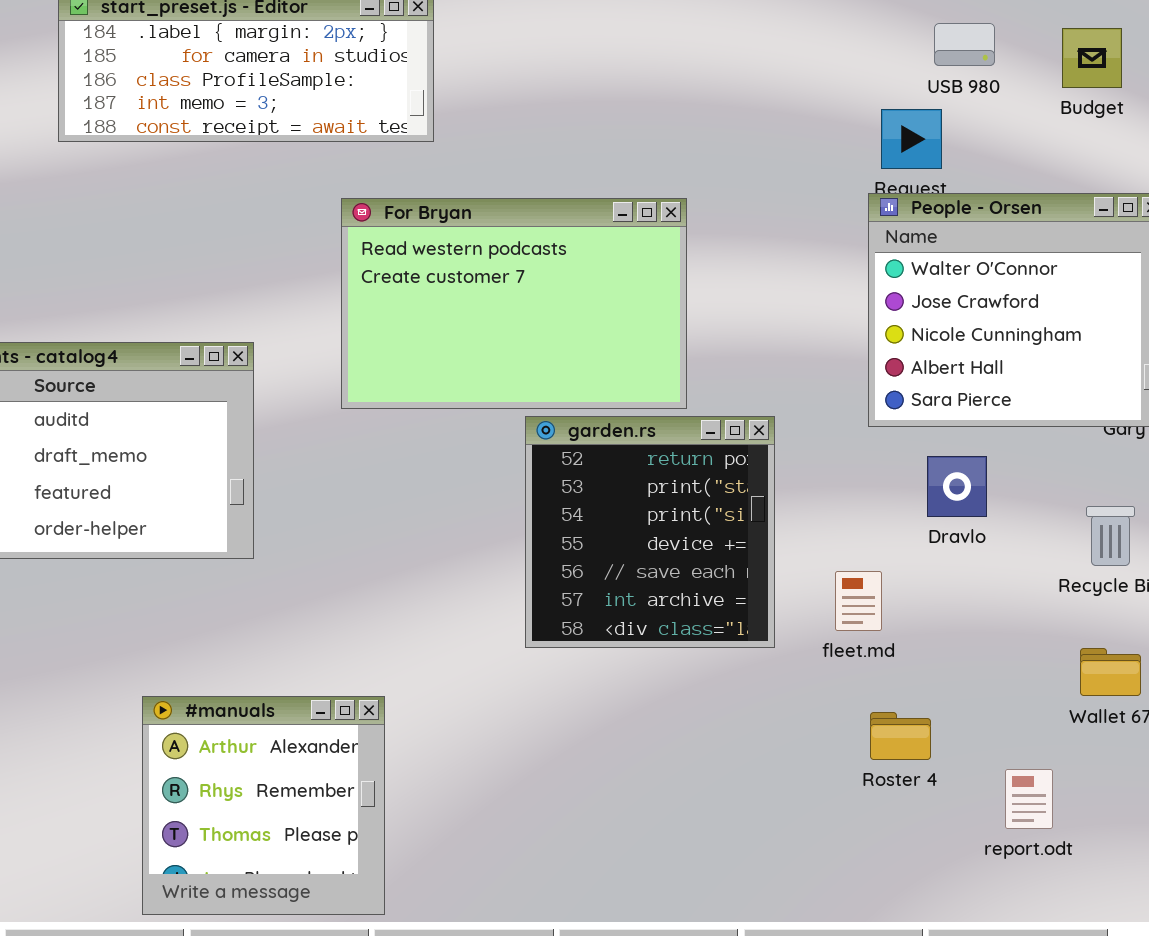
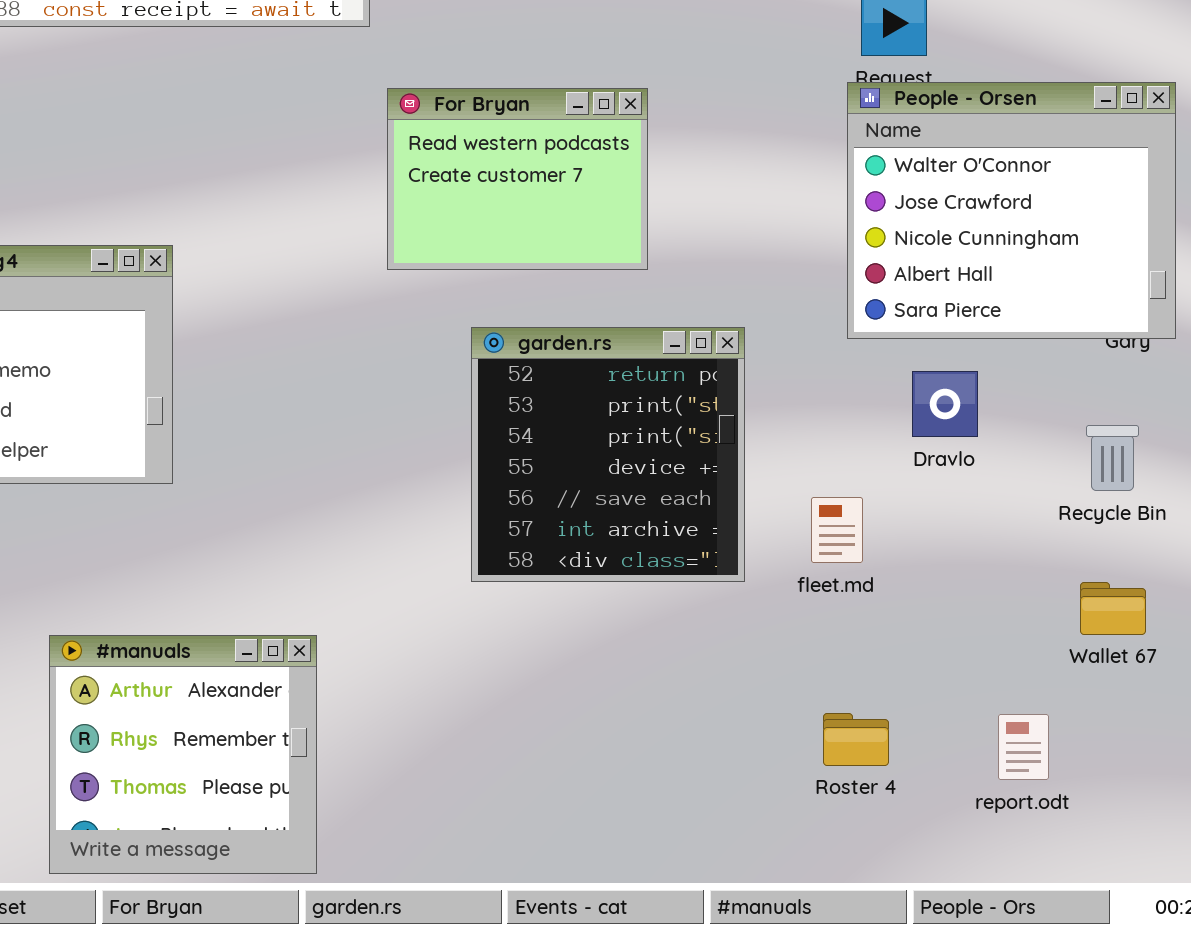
For Bryan: [341,198,687,409] -> [387,88,648,270], resized
Roster 4: [870,712,931,760] -> [823,713,889,766], moved

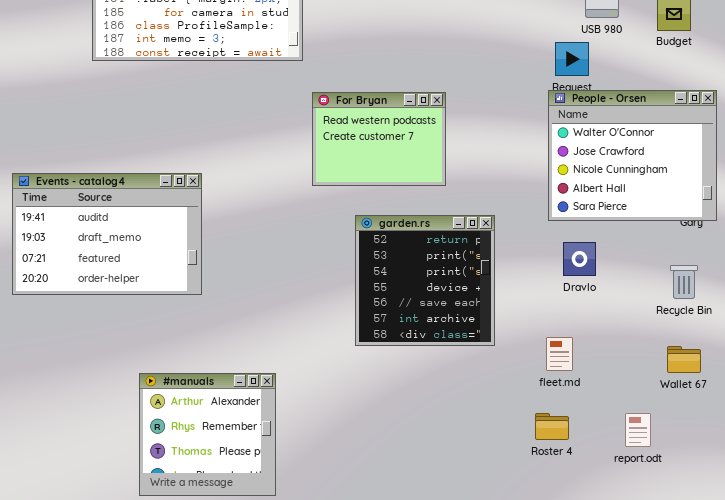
Dravlo: [912,371,978,437] -> [563,242,596,276], moved
fleet.md: [811,497,863,563] -> [546,337,573,371], moved

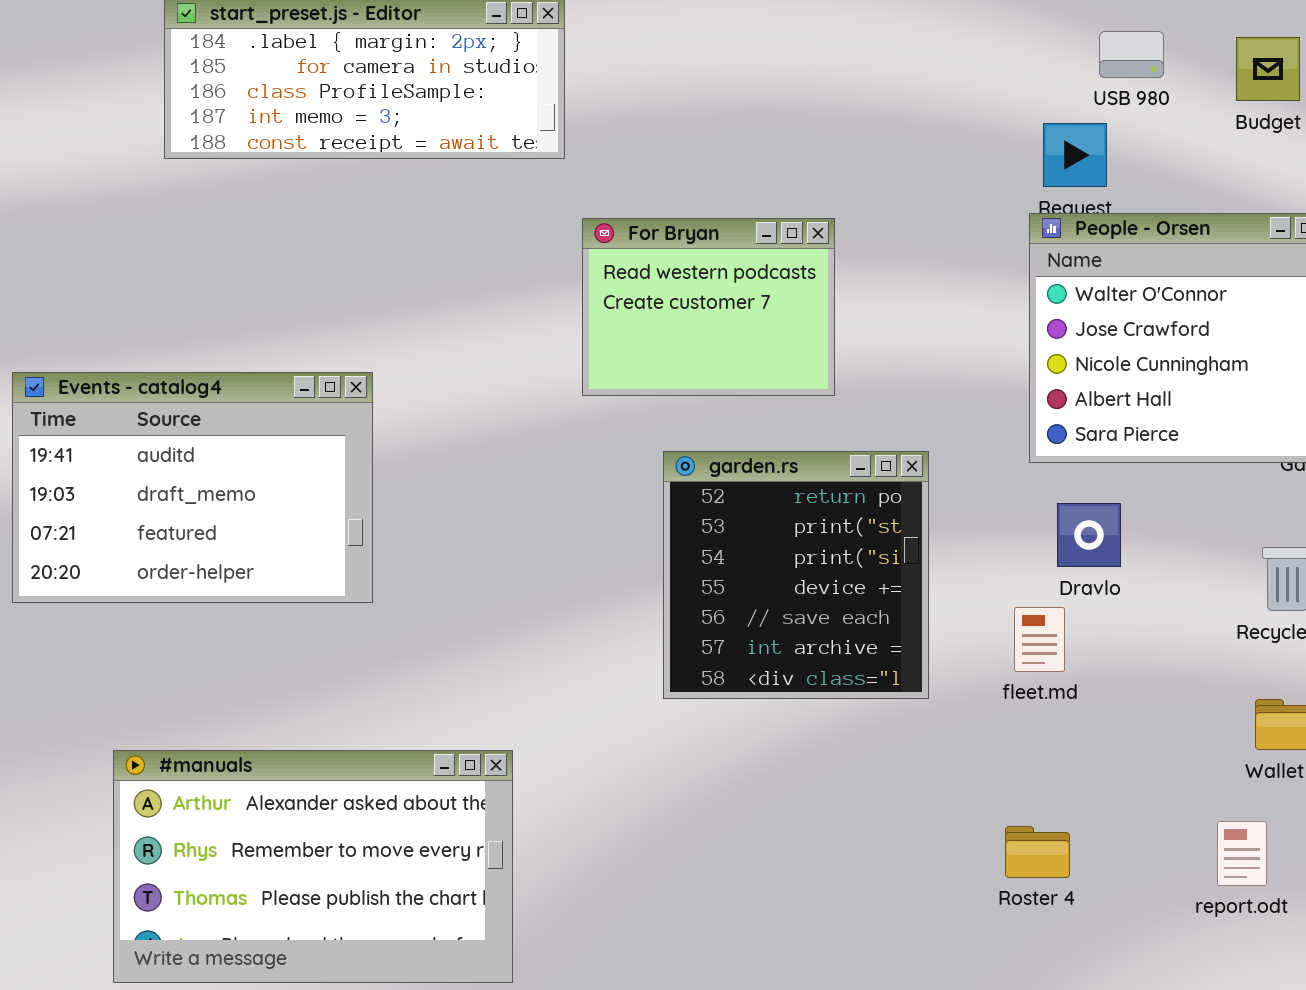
fleet.md: [546,337,573,371] -> [1014,607,1065,672], moved
#manuals: [139,373,276,496] -> [113,750,513,983], resized
report.odt: [625,413,651,447] -> [1217,821,1267,886], moved

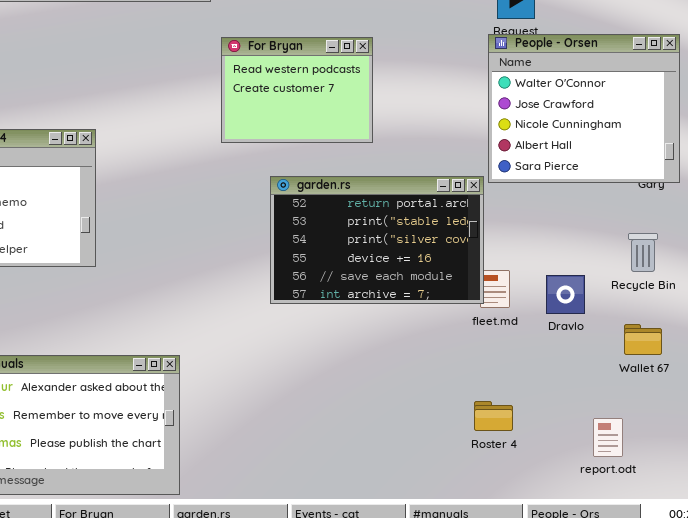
garden.rs: [663,451,929,699] -> [270,176,484,304], resized
Dravlo: [1057,503,1121,567] -> [546,275,585,314], moved
report.odt: [1217,821,1267,886] -> [593,418,623,457], moved

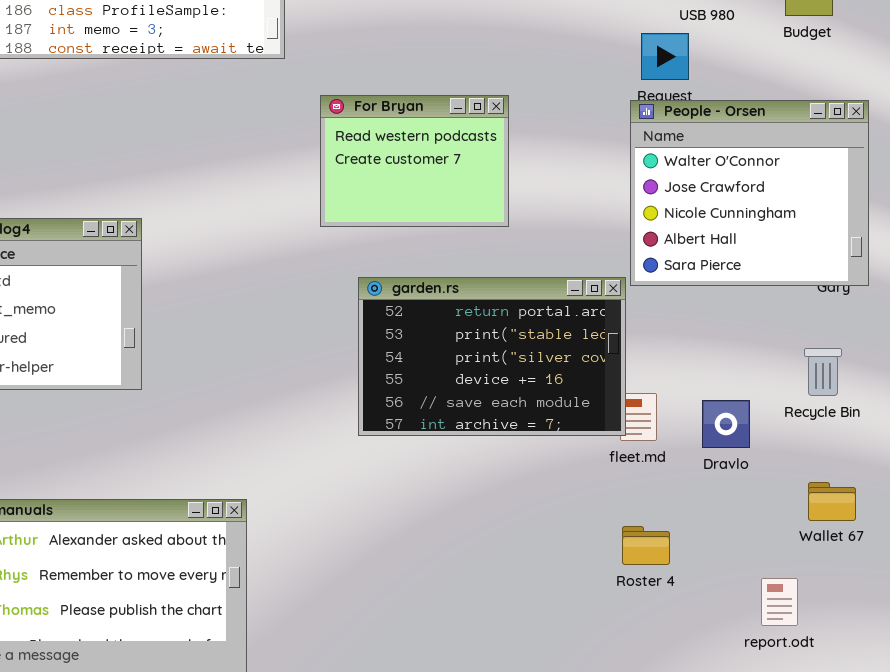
For Bryan: [221,37,373,143] -> [320,95,509,227], moved
Wallet 67: [624,324,662,355] -> [808,482,856,521], moved
Roster 4: [474,401,513,431] -> [622,526,670,565], moved

